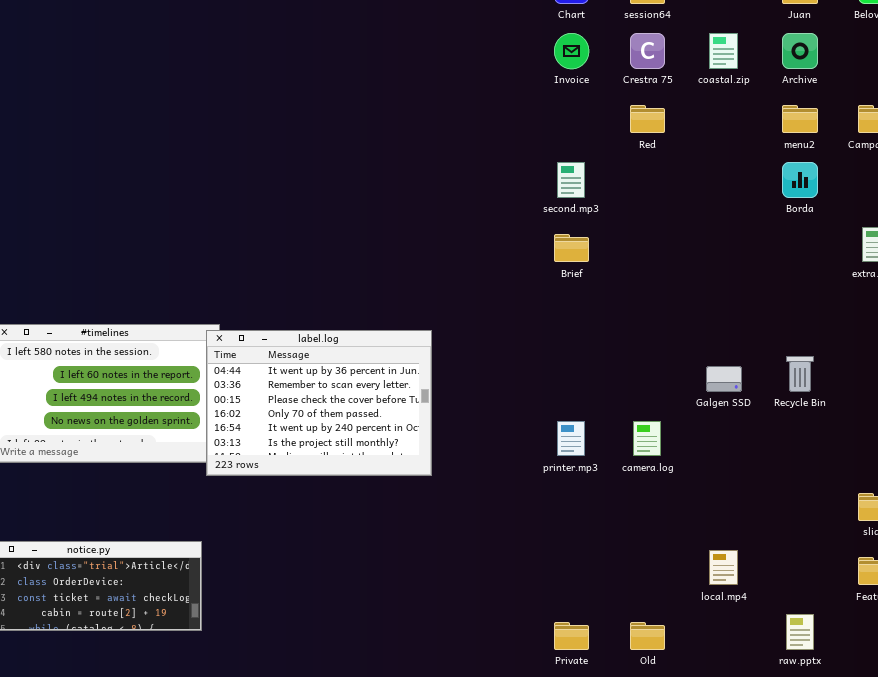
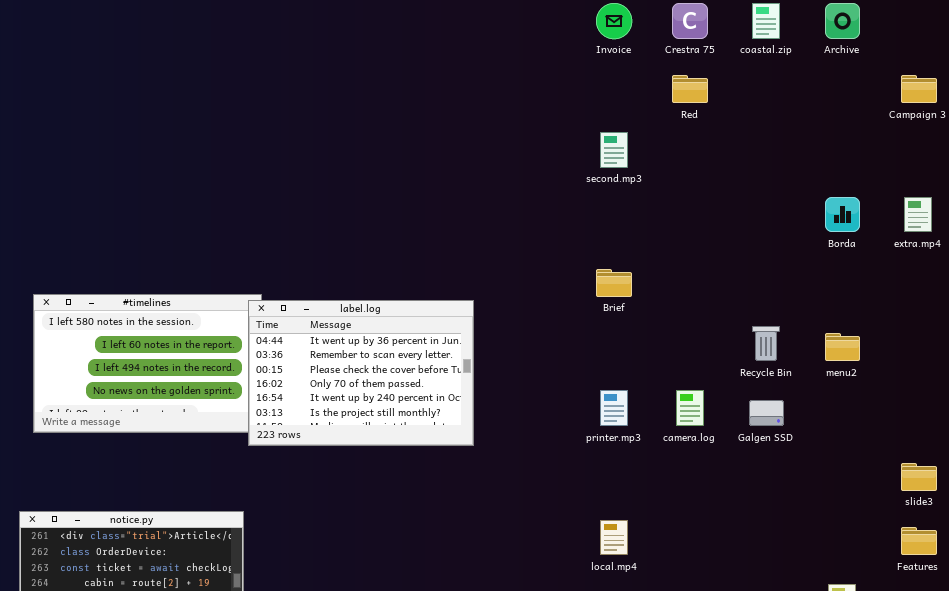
menu2: [782,105,818,133] -> [825,333,860,361], moved
Borda: [782,162,818,198] -> [825,197,860,232], moved
Brief: [554,234,589,262] -> [596,269,632,297], moved
Recycle Bin: [786,356,814,392] -> [752,326,780,361], moved
Galgen SSD: [706,366,742,392] -> [749,400,784,426], moved
local.mp4: [709,550,738,585] -> [600,520,628,555], moved

